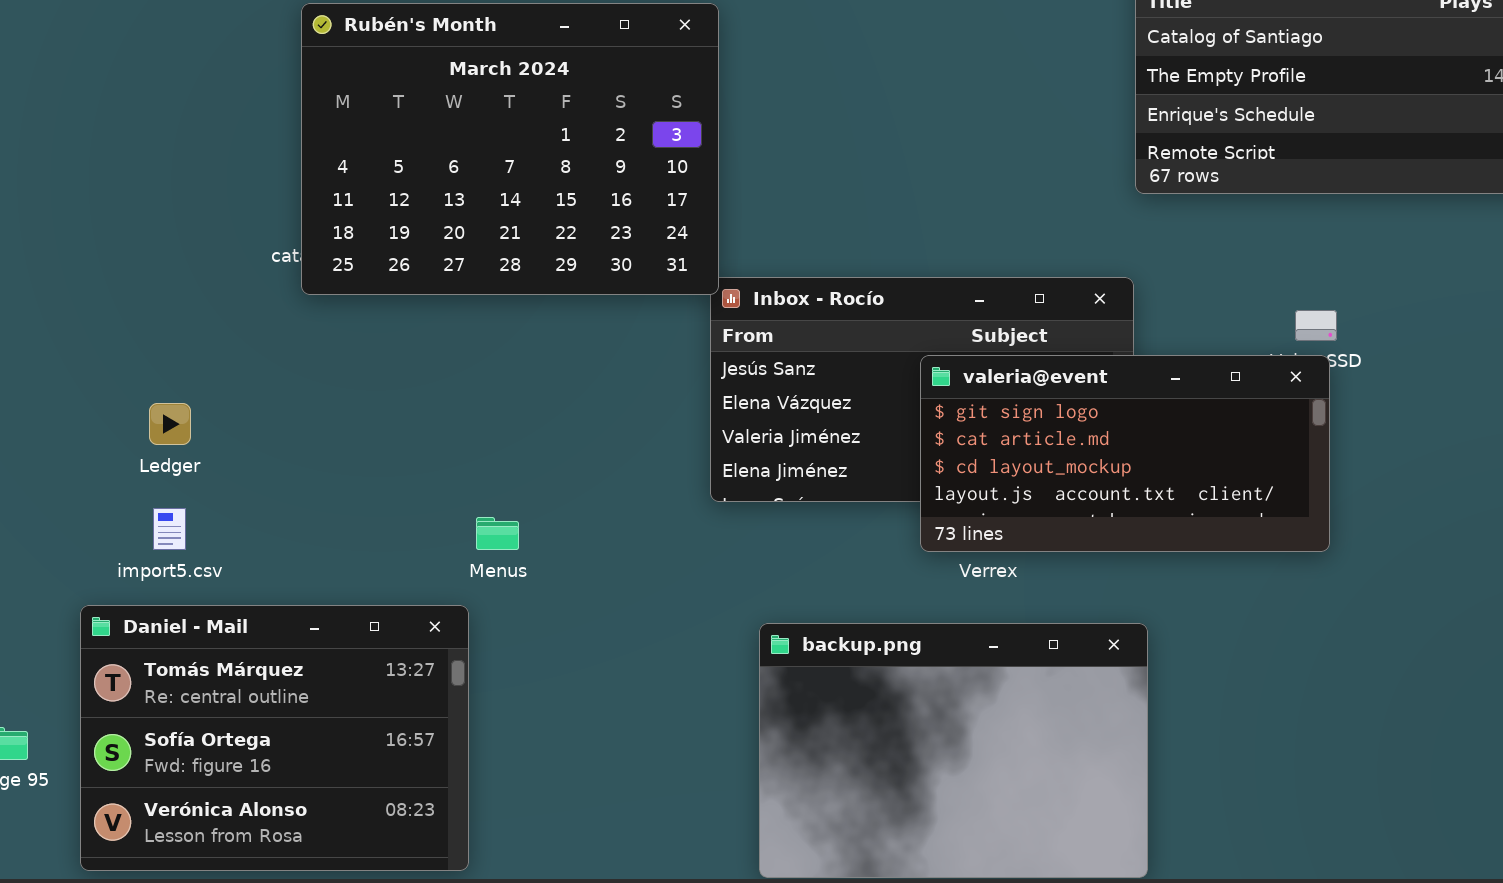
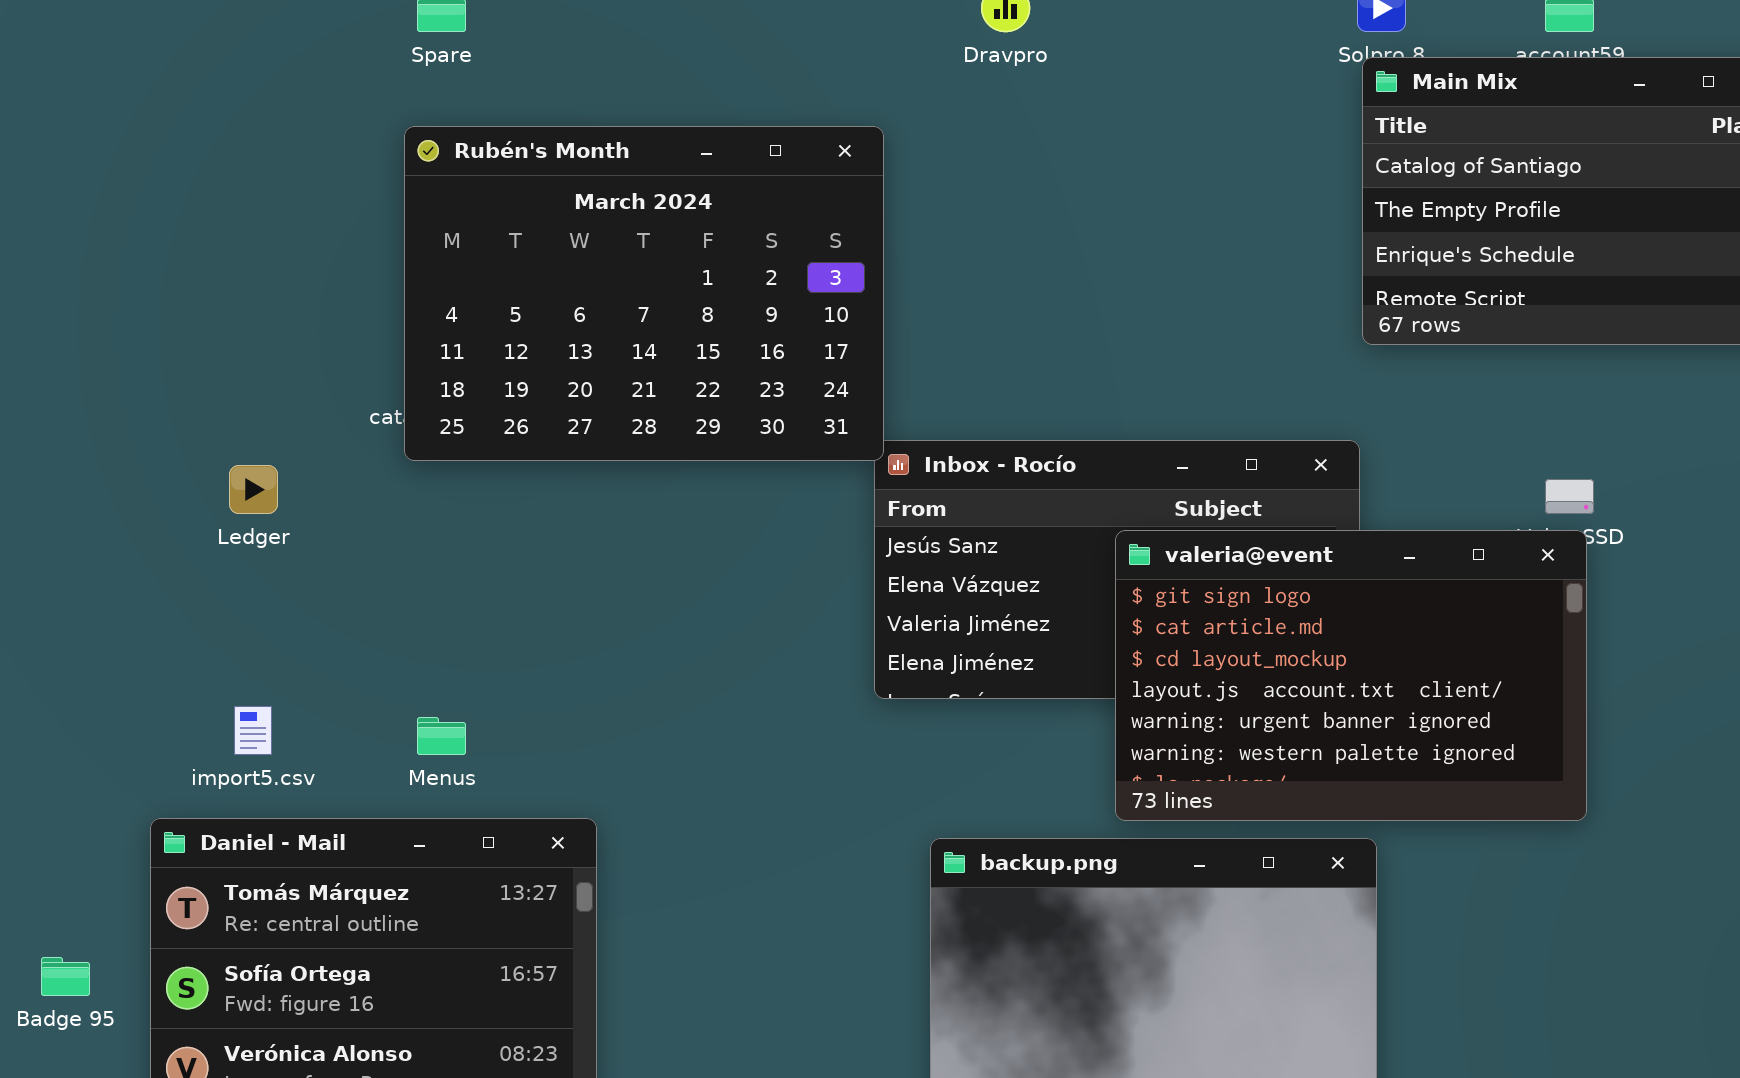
valeria@event: [920,355,1330,552] -> [1115,530,1587,821], resized
Ledger: [149,403,191,445] -> [229,465,278,514], moved
Menus: [476,517,519,550] -> [417,717,466,755], moved

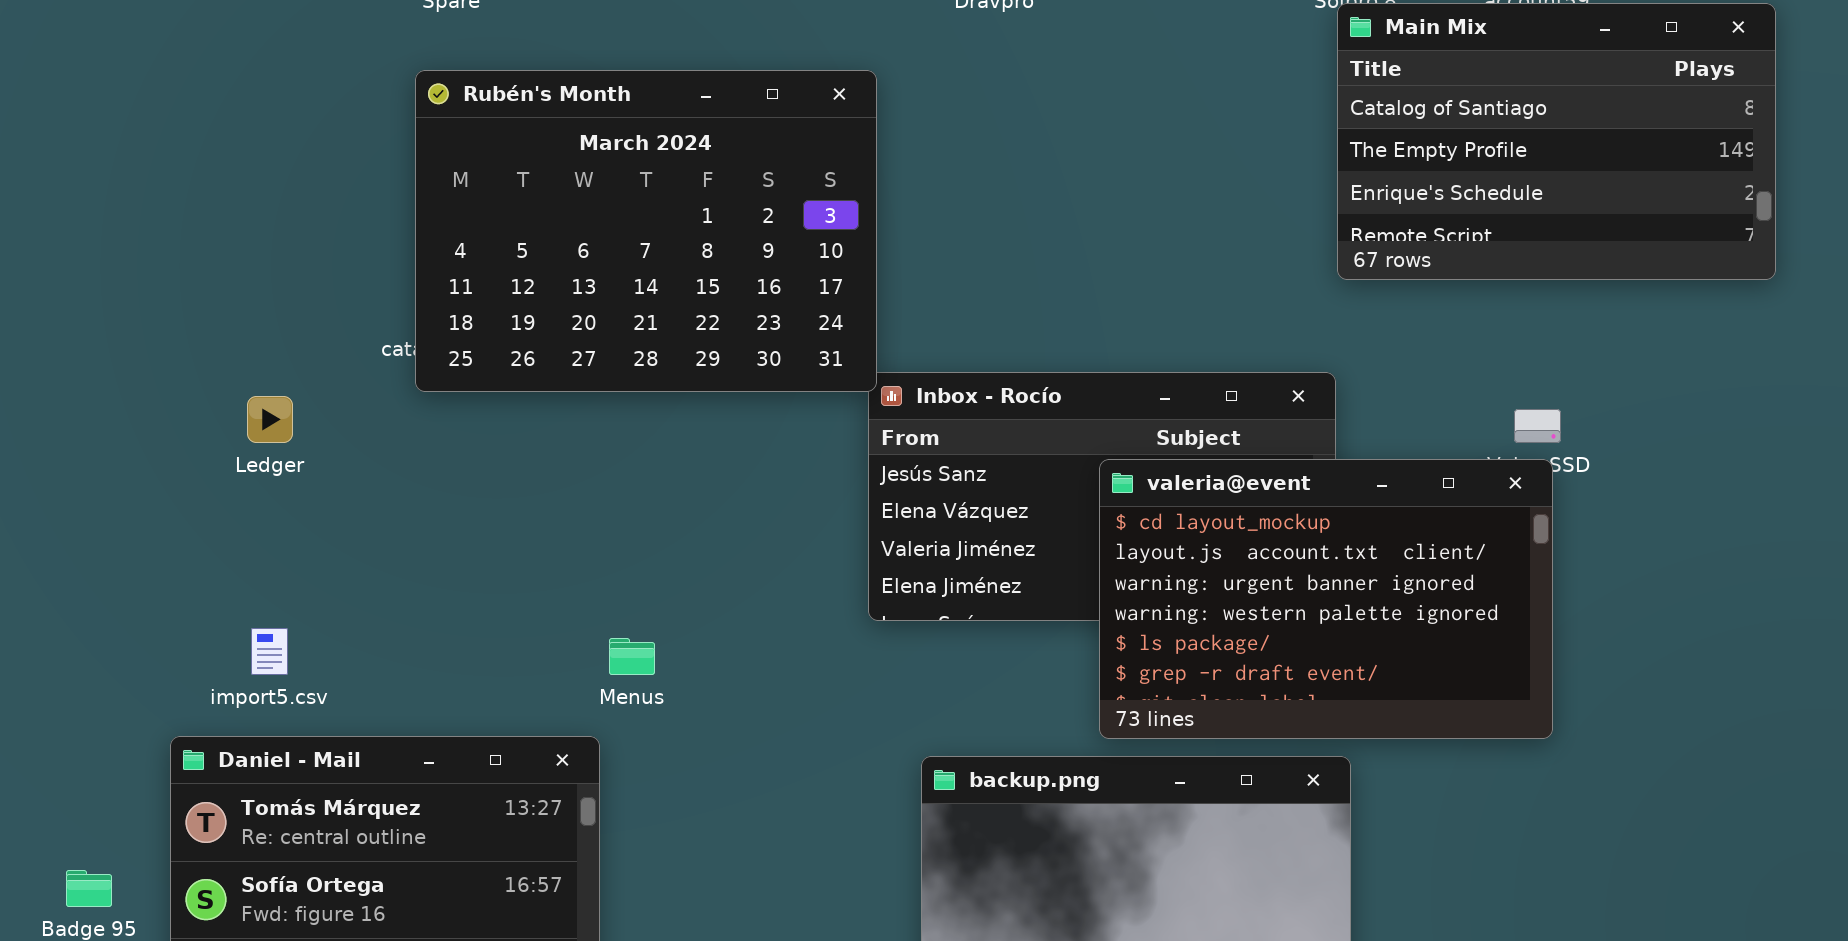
valeria@event: [1115,530,1587,821] -> [1099,459,1553,739], scrolled down 2 rows
Menus: [417,717,466,755] -> [609,638,655,675], moved

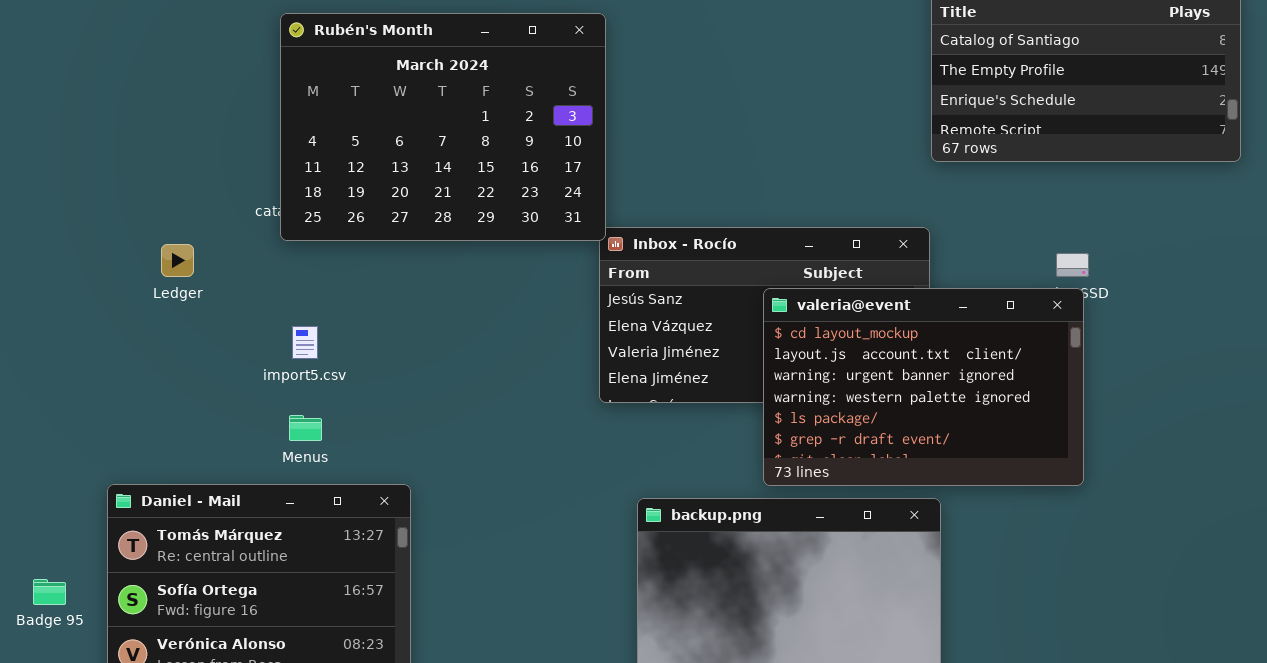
import5.csv: [251,628,288,675] -> [292,326,318,359], moved
Menus: [609,638,655,675] -> [289,415,322,441], moved

